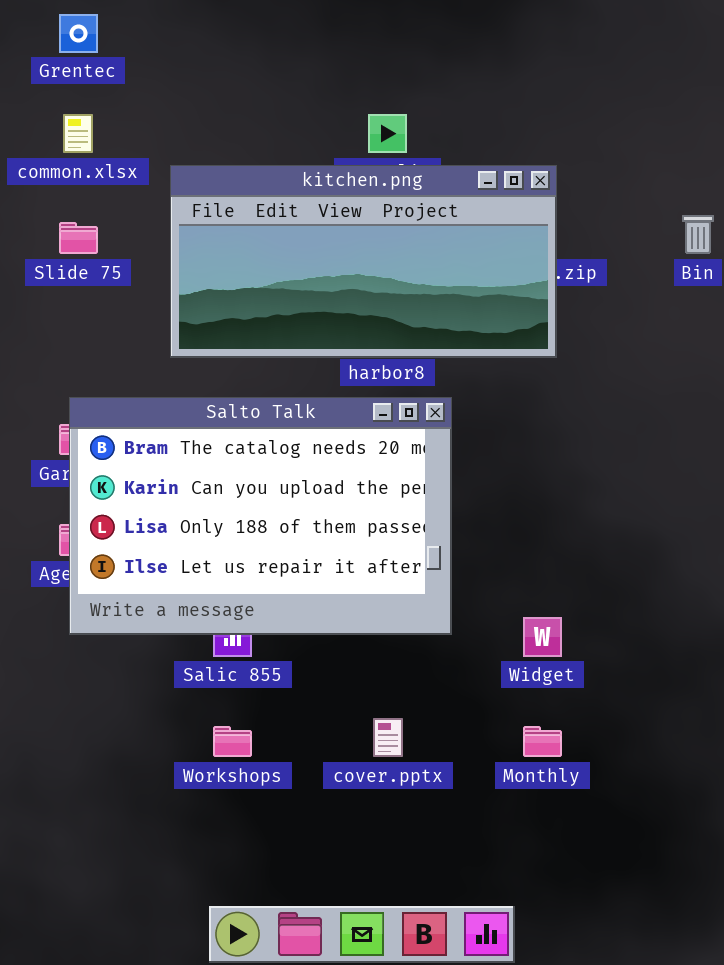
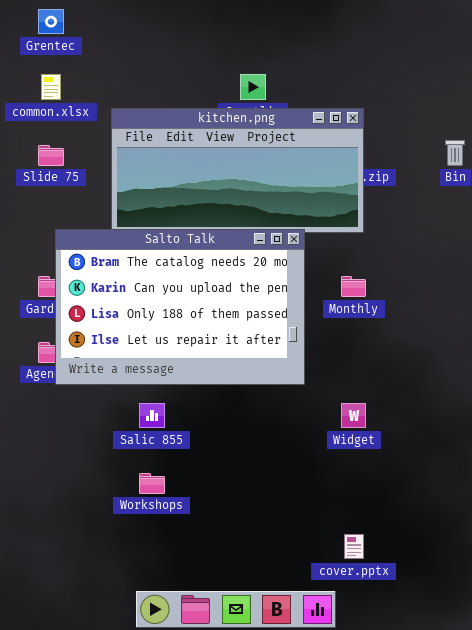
Salto Talk: [69,397,452,635] -> [55,229,305,385], moved
cover.pptx: [373,718,403,757] -> [344,534,364,559], moved
Monthly: [523,726,562,757] -> [341,276,366,297], moved

